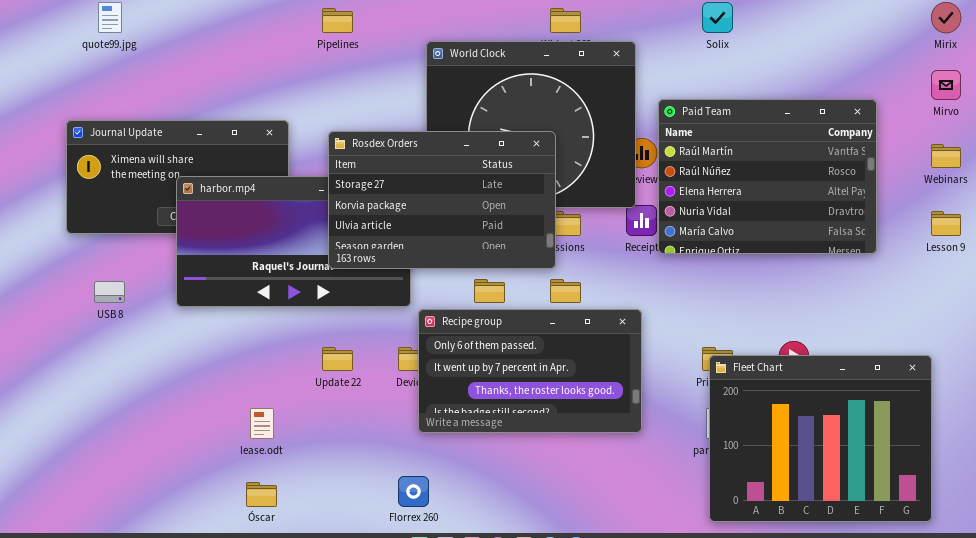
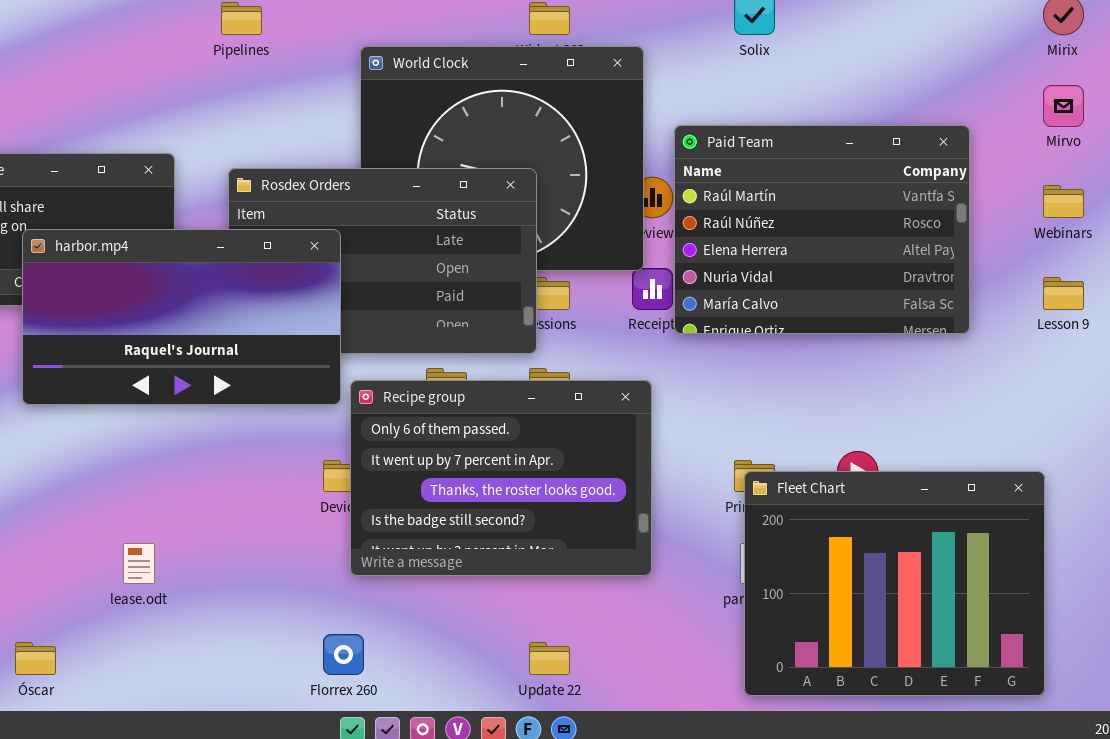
harbor.mp4: [176,176,411,307] -> [22,229,341,405], raised
Recipe group: [418,309,642,433] -> [350,380,652,576], resized
Update 22: [322,347,353,371] -> [529,642,570,675], moved
Óscar: [246,482,277,507] -> [15,642,56,675], moved

